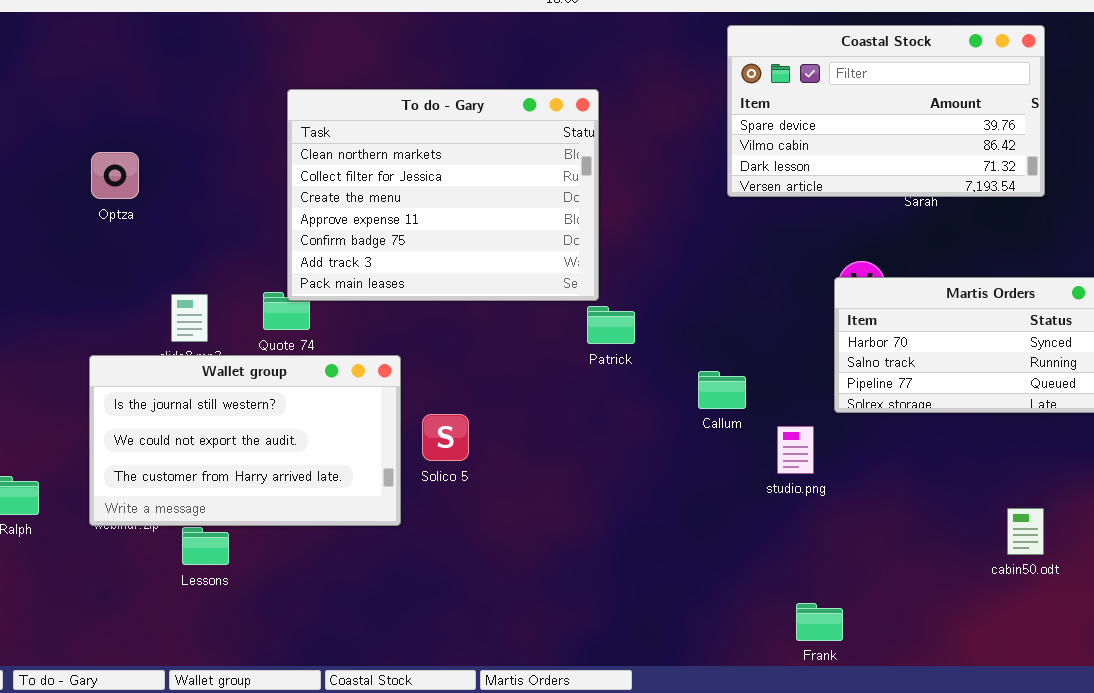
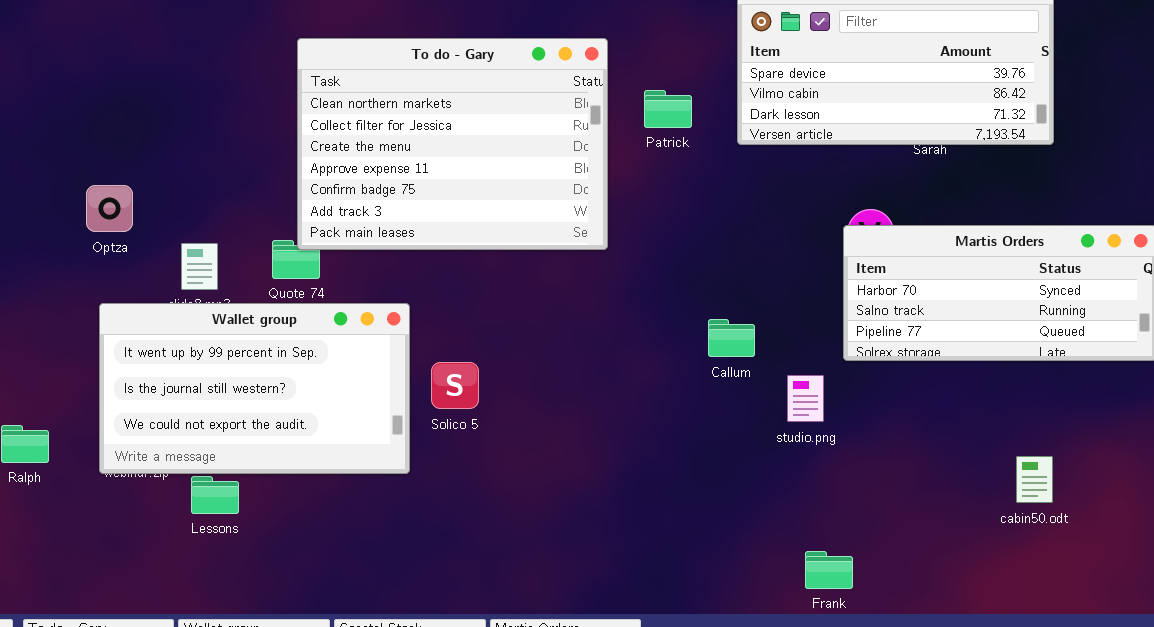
Optza: [91,152,139,199] -> [86,185,133,232], moved
Patrick: [587,306,635,344] -> [644,90,692,128], moved
Wallet group: [89,355,401,526] -> [99,303,410,474], scrolled up 1 row

